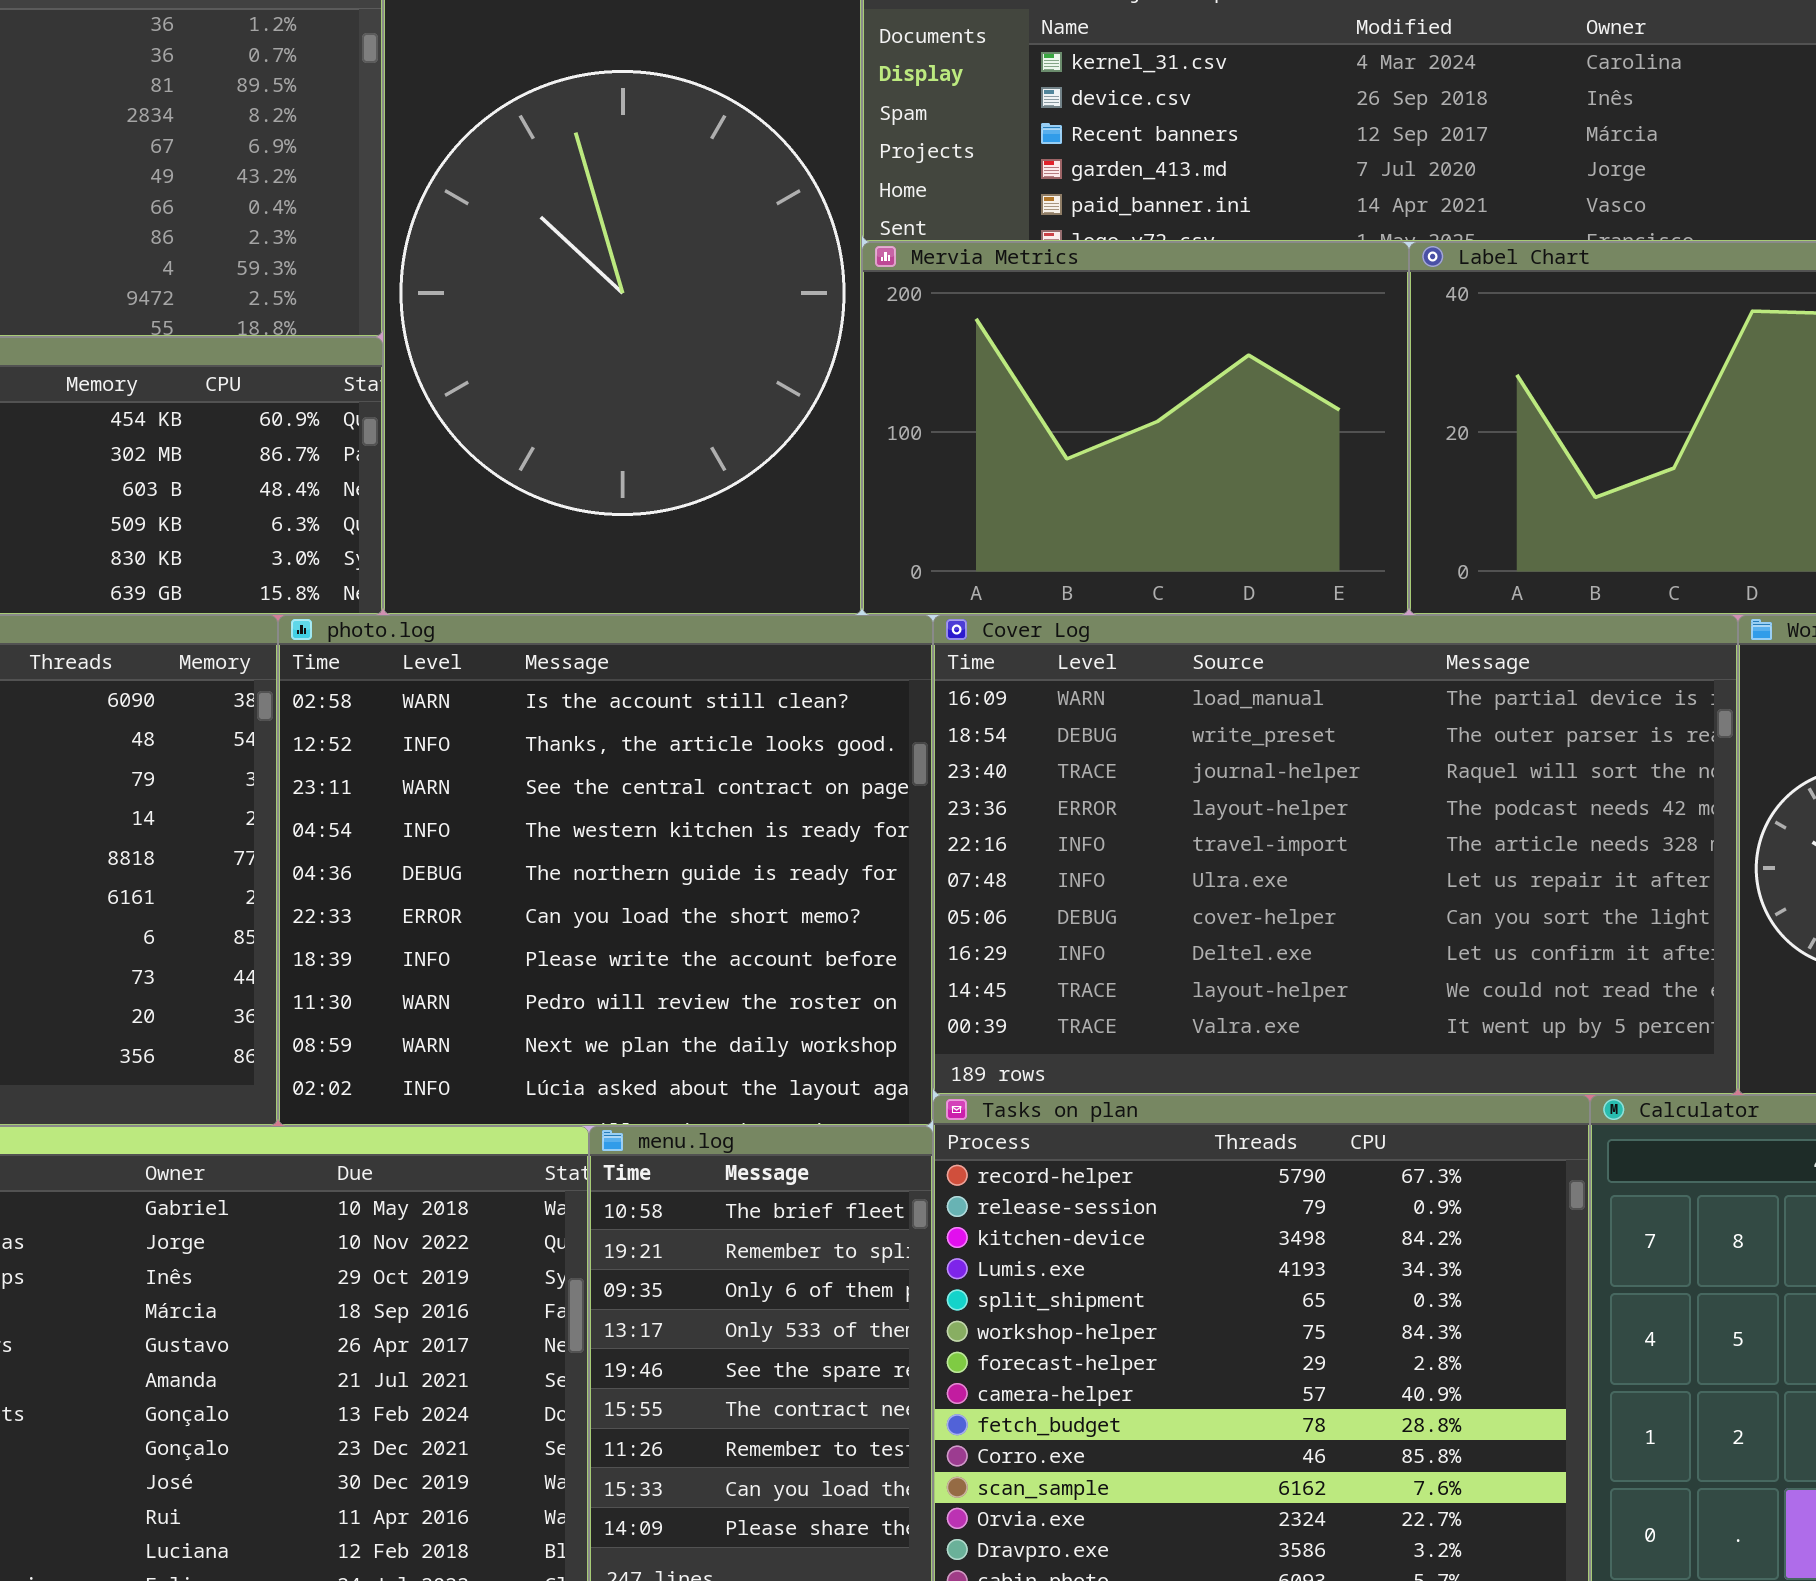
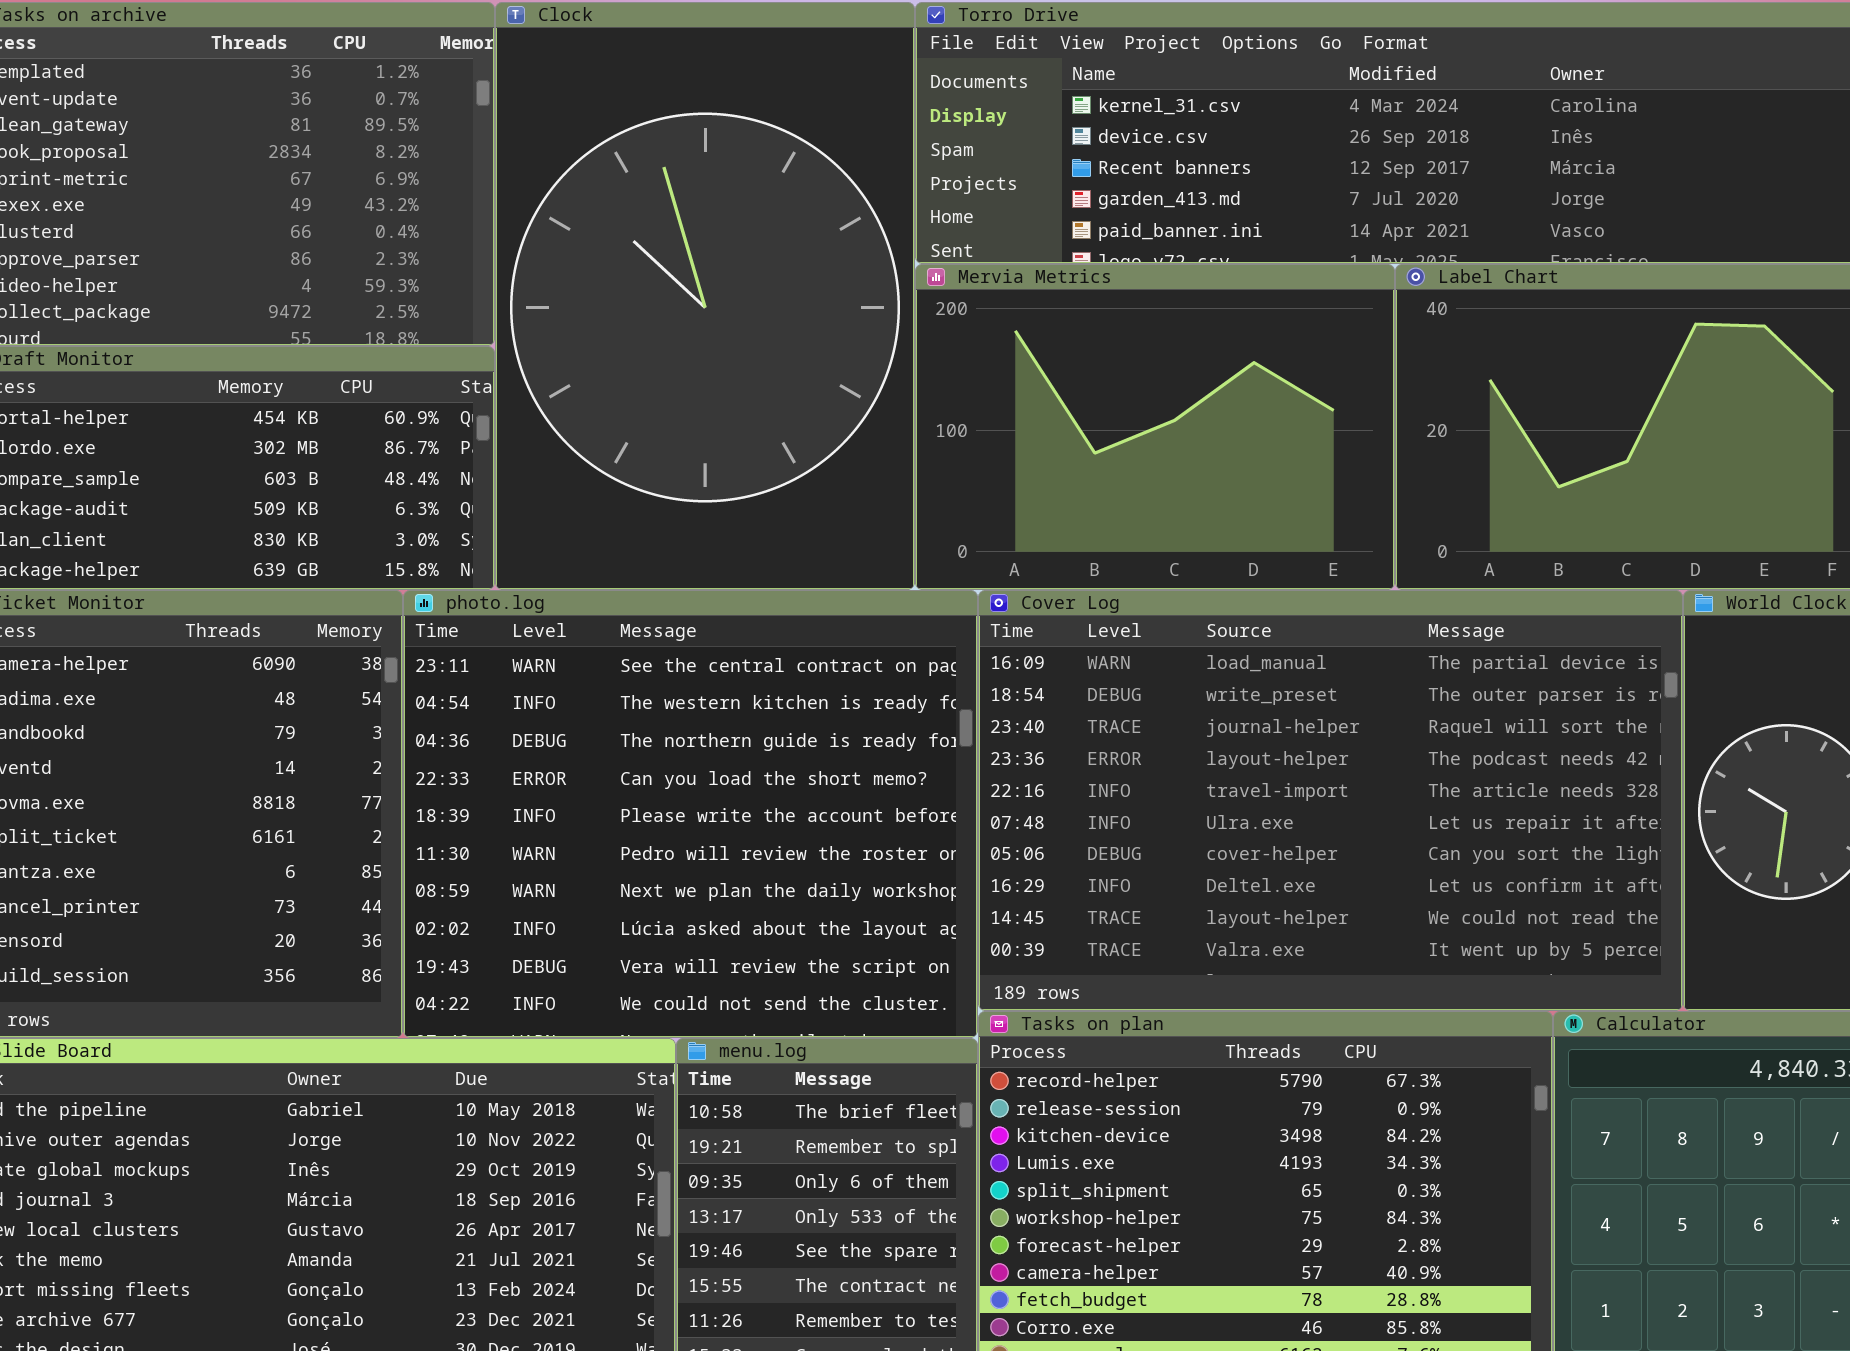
photo.log: [278,615,933,1126] -> [403,590,978,1038], scrolled down 2 rows

